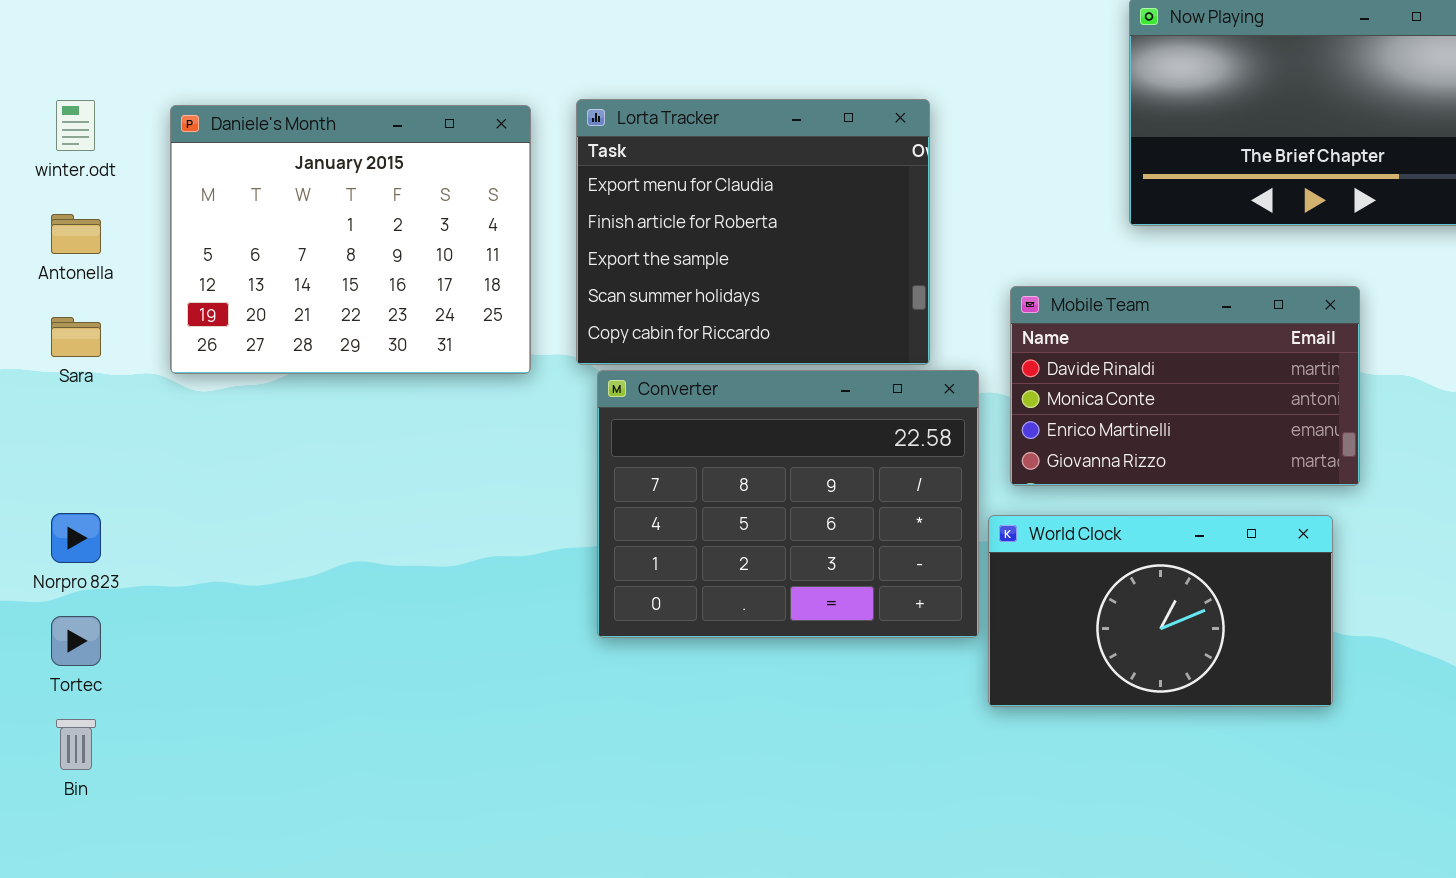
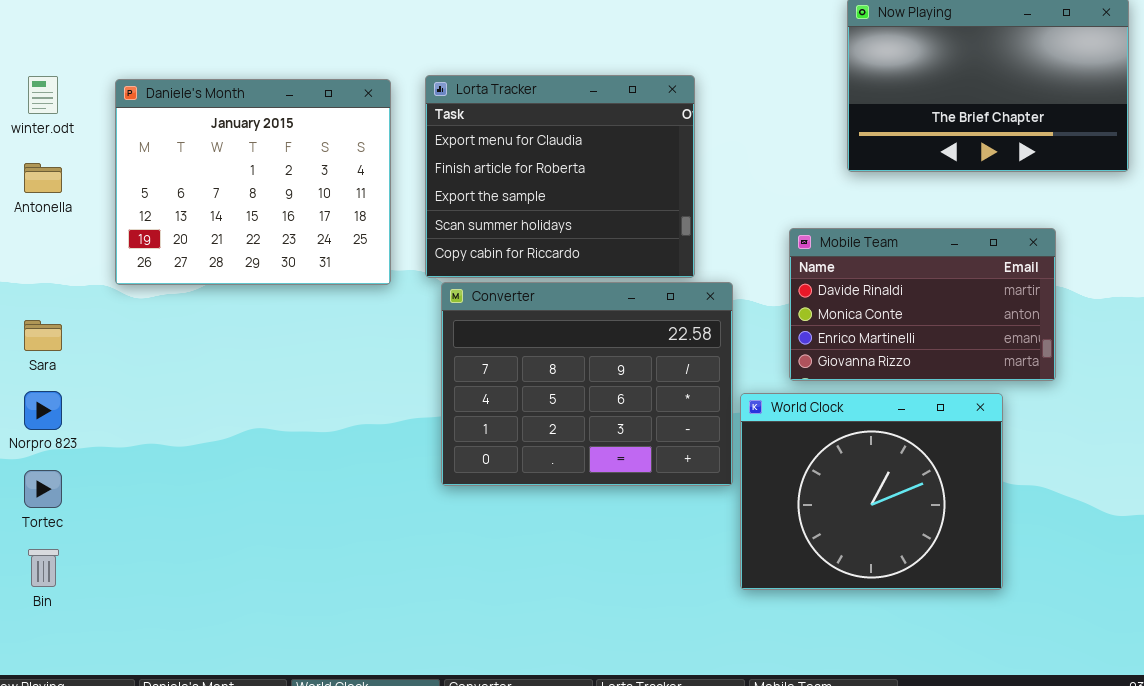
Mobile Team: [1010,286,1360,486] -> [789,228,1056,381], moved
Sara: [51,317,101,357] -> [24,320,62,351], moved
World Clock: [988,515,1333,707] -> [740,393,1003,590], resized

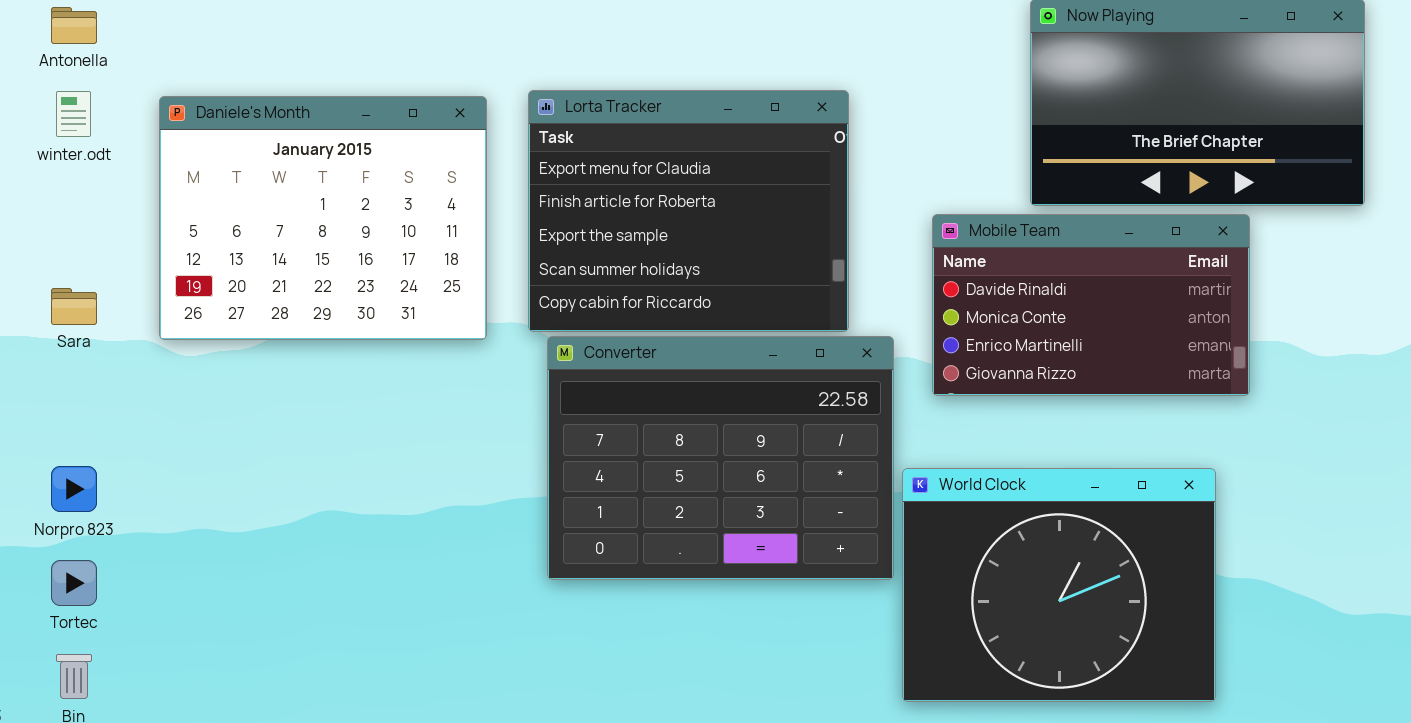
Antonella: [24,163,62,193] -> [51,7,97,44], moved
Mobile Team: [789,228,1056,381] -> [932,214,1250,396], moved
Sara: [24,320,62,351] -> [51,288,97,325], moved

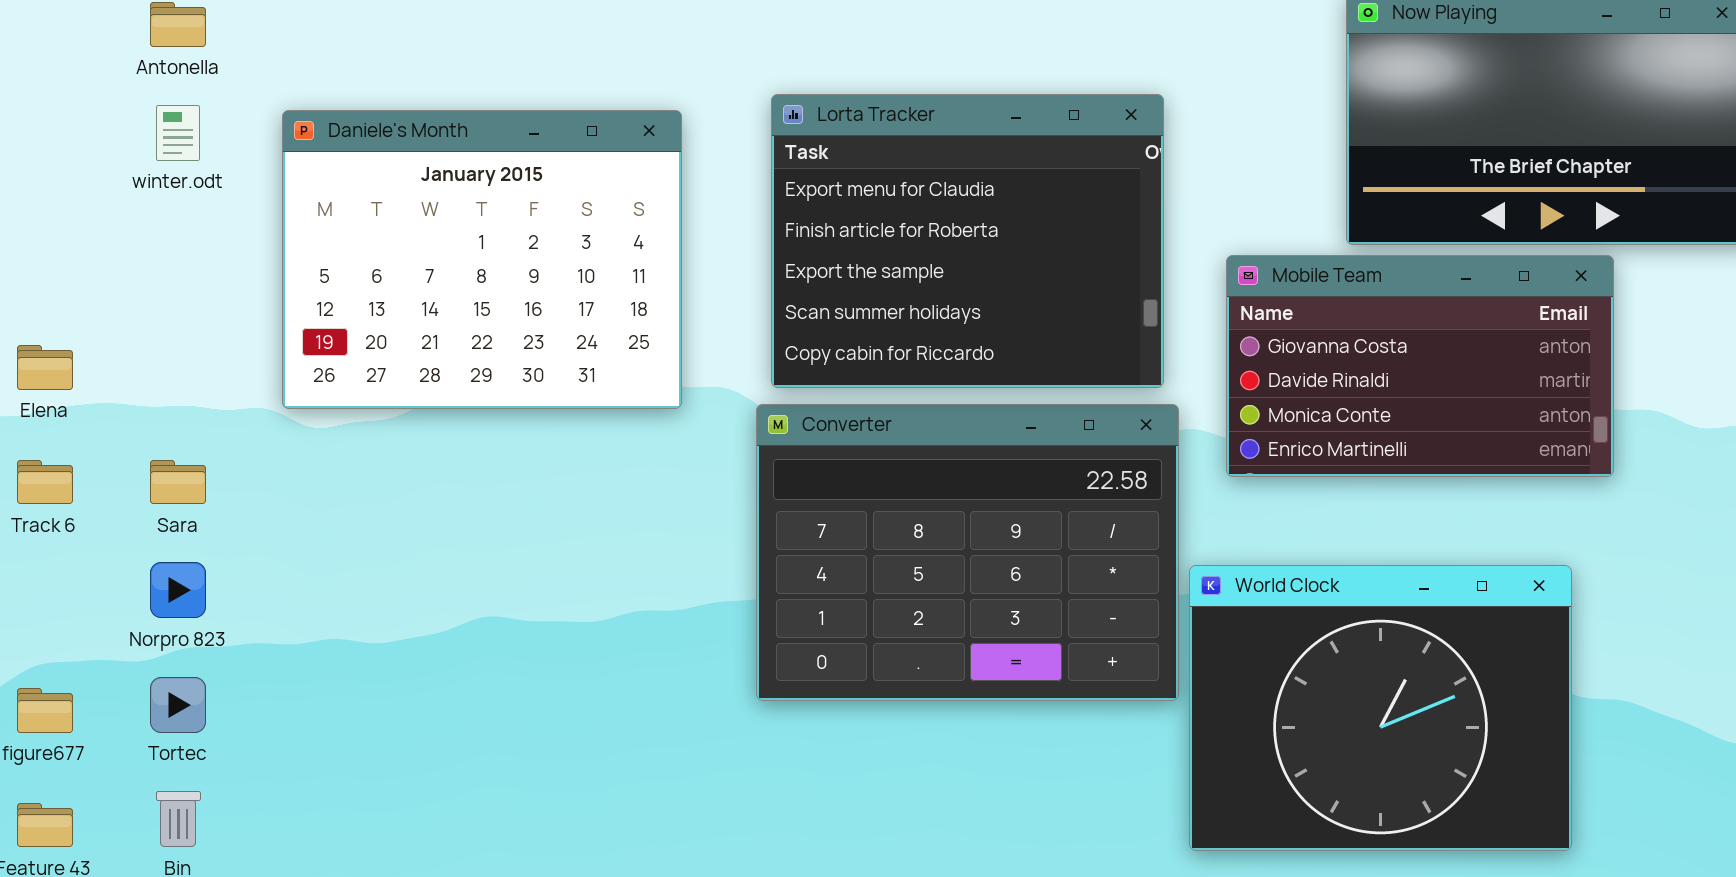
Lorta Tracker: [528,90,849,332] -> [771,94,1164,388], moved
Mobile Team: [932,214,1250,396] -> [1226,255,1614,477], scrolled up 1 row
Sara: [51,288,97,325] -> [150,460,206,504], moved

